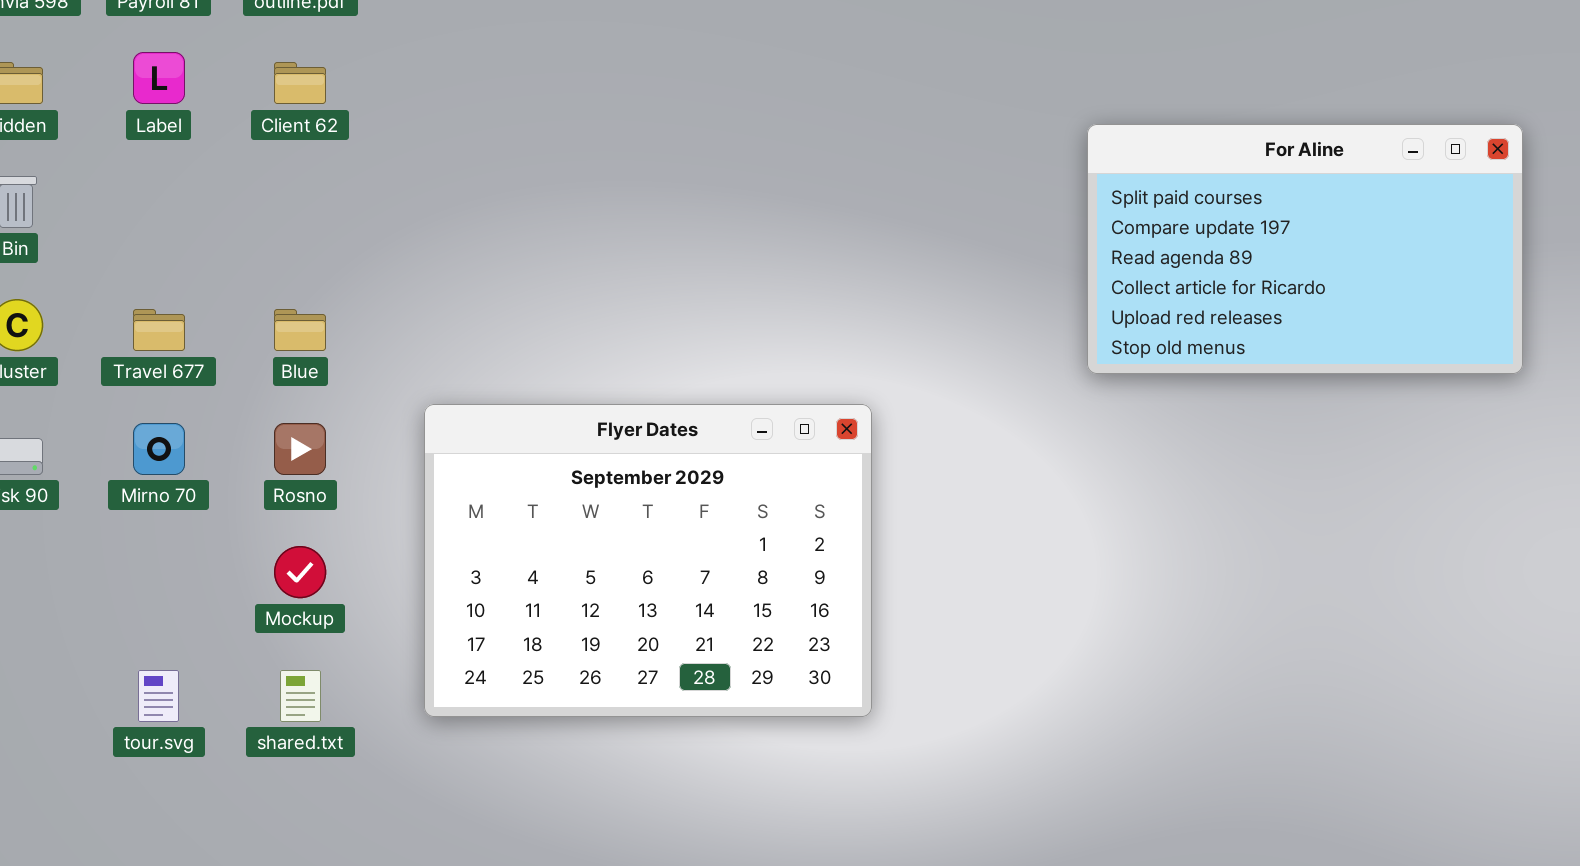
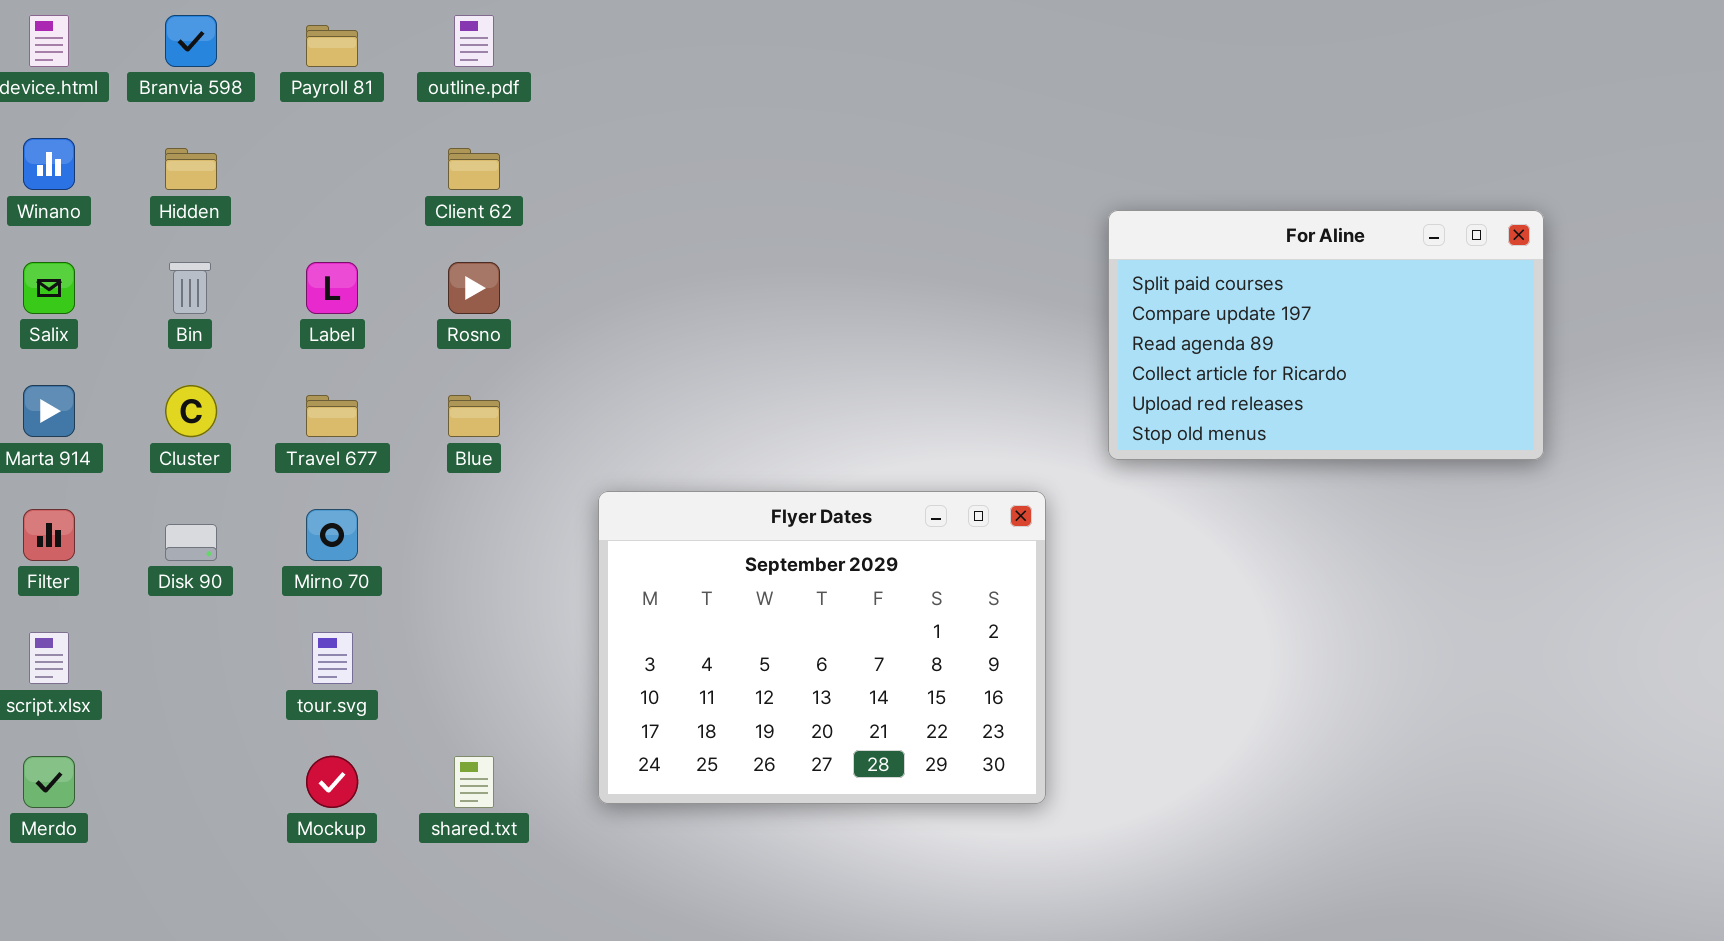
Label: [133,52,185,104] -> [306,262,358,314], moved
For Aline: [1087,124,1523,374] -> [1108,210,1544,460], moved
Rosno: [274,423,326,475] -> [448,262,500,314], moved
Mockup: [274,546,326,598] -> [306,756,358,808], moved
tour.svg: [138,670,179,722] -> [312,632,353,684], moved

